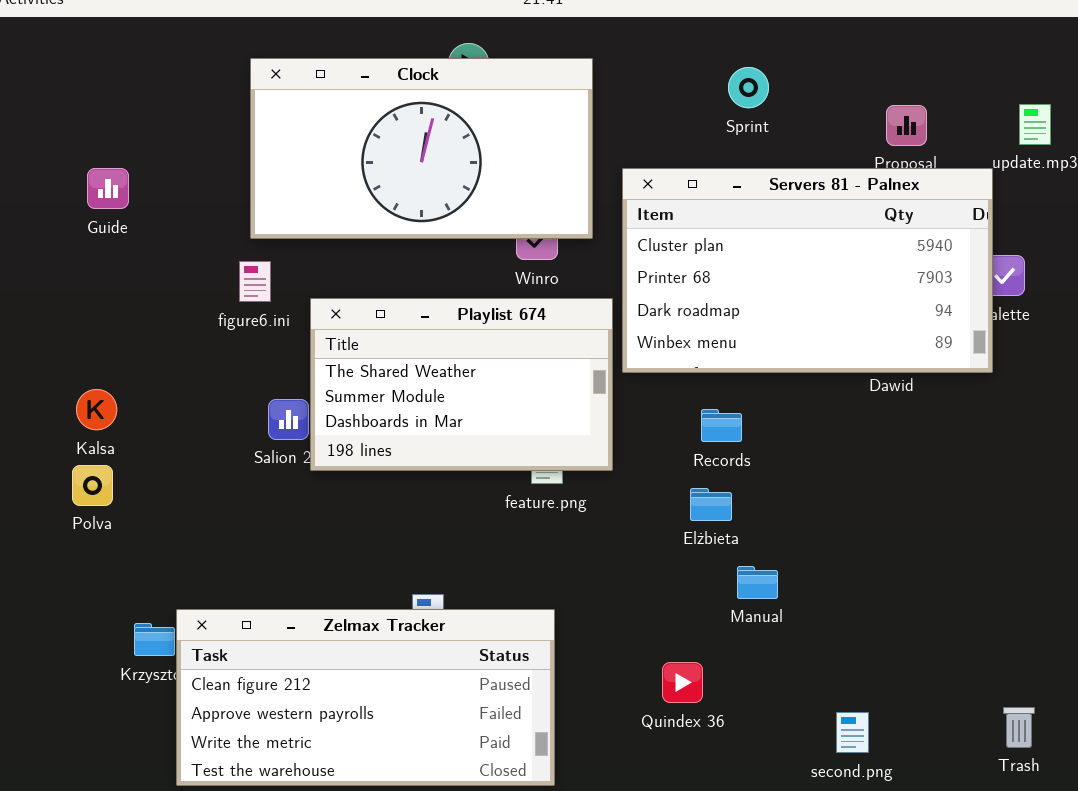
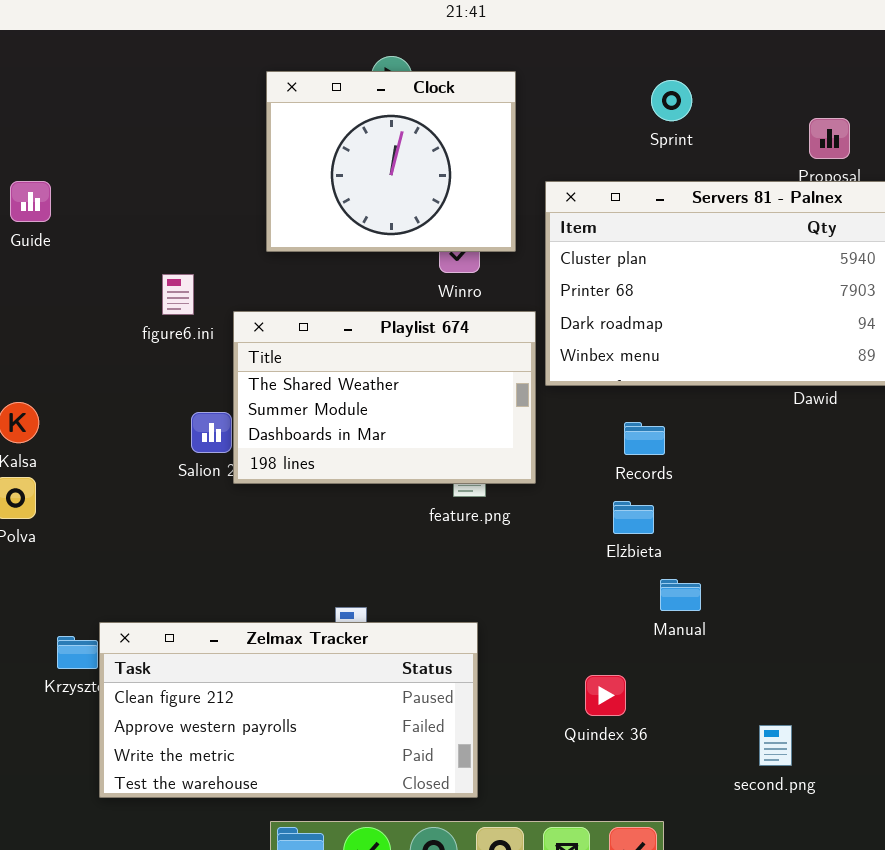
Clock: [250,58,593,239] -> [266,71,516,252], resized

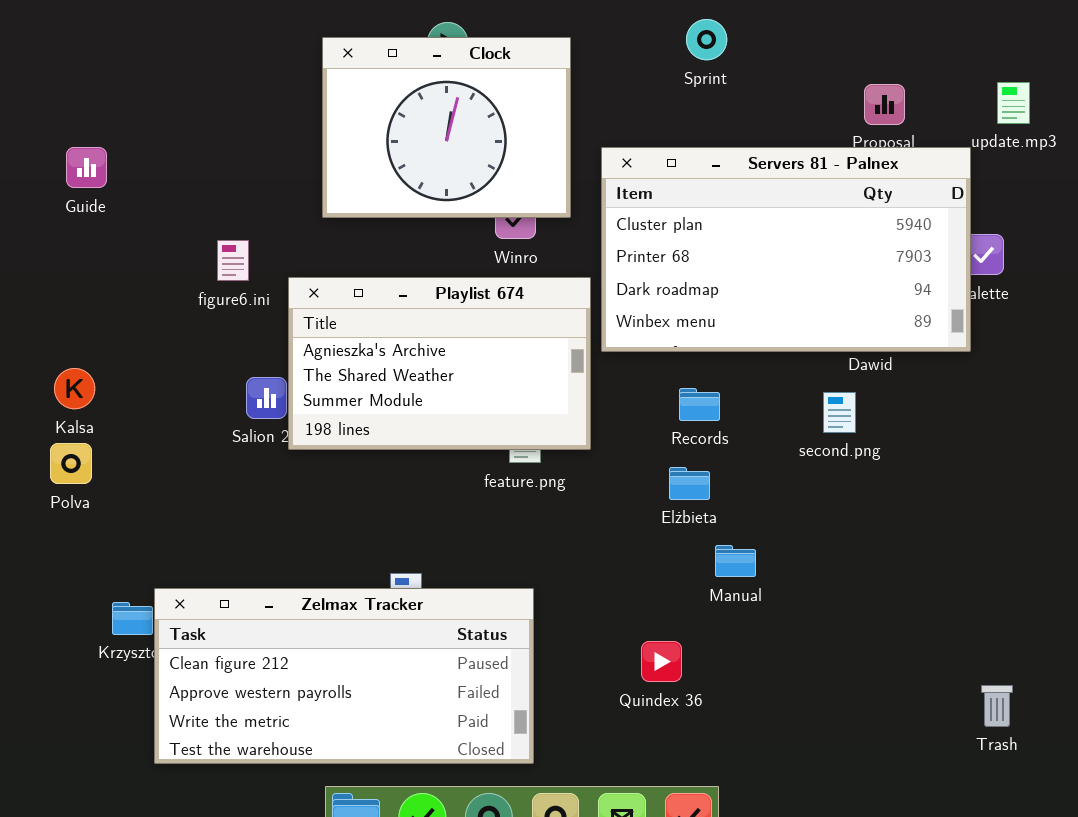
Sprint: [651,80,692,121] -> [686,19,727,60], moved
Playlist 674: [233,311,536,484] -> [288,277,591,450], scrolled up 1 row
second.png: [759,725,792,766] -> [823,392,856,433], moved

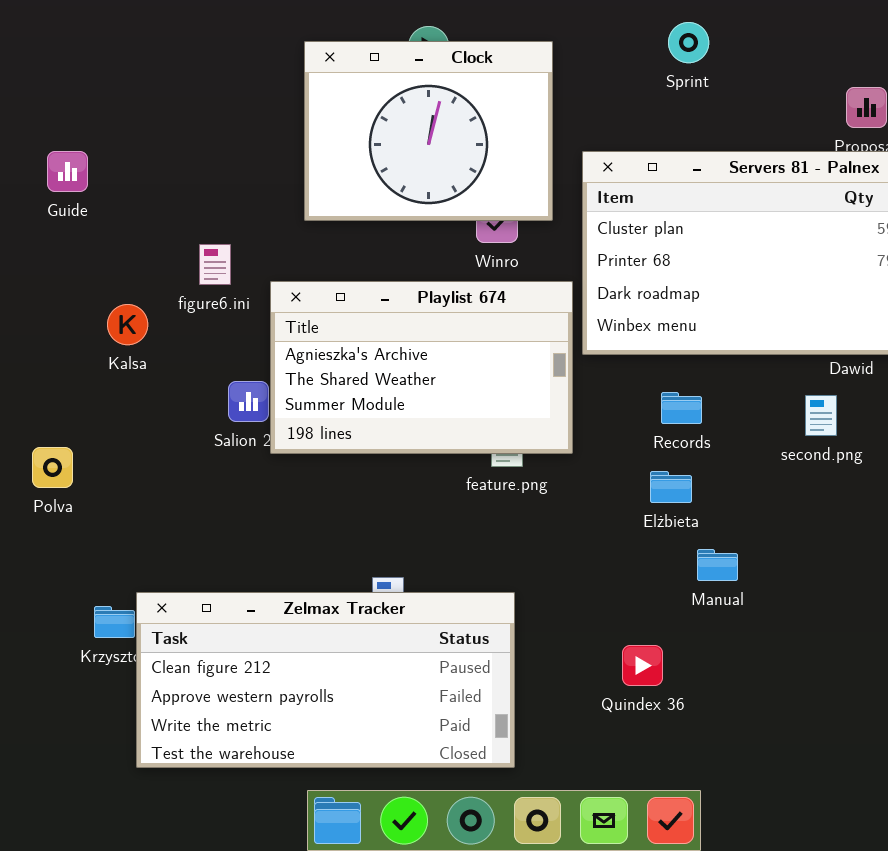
Kalsa: [54,368,95,409] -> [107,304,148,345], moved

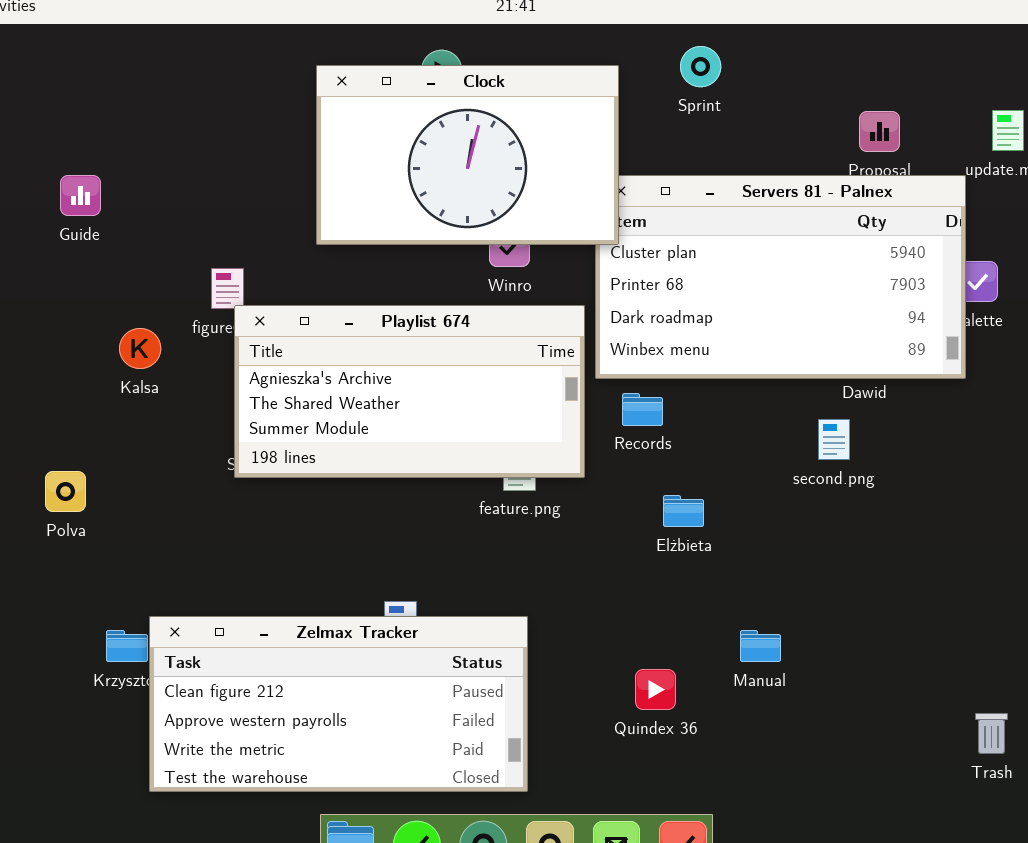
Clock: [304,41,553,221] -> [316,65,619,245], resized
Playlist 674: [270,281,573,454] -> [234,305,585,478], resized
Records: [661,392,702,424] -> [622,393,663,426], moved
Manual: [697,549,738,581] -> [740,630,781,662], moved

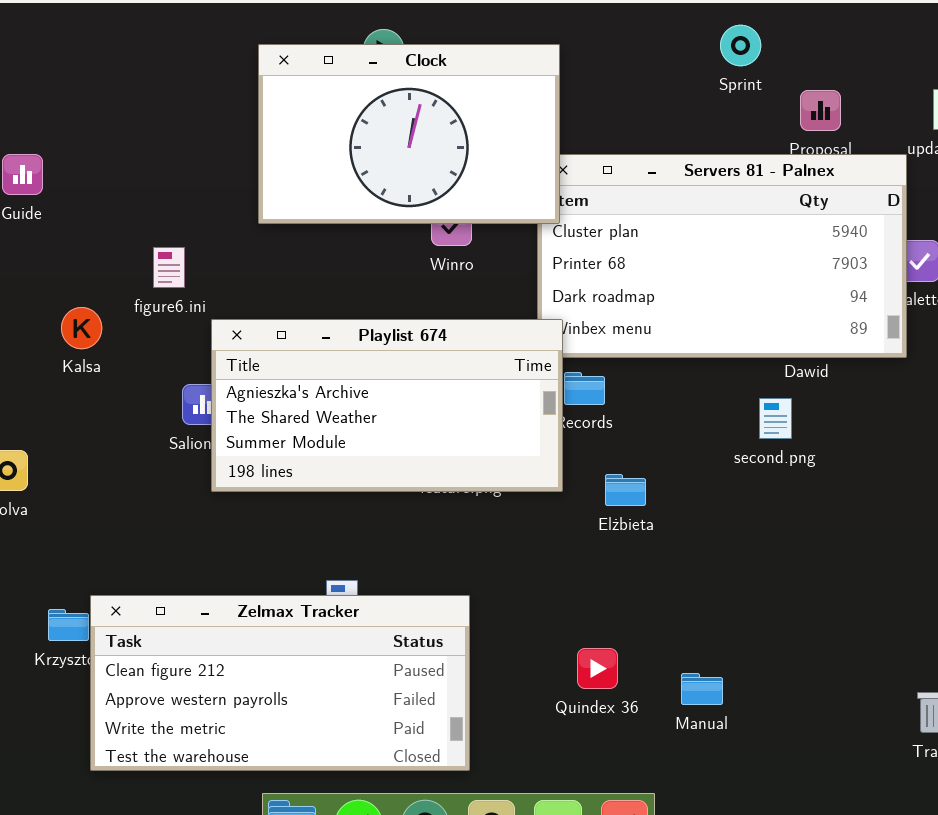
Sprint: [680,46,721,87] -> [720,25,761,66], moved
Playlist 674: [234,305,585,478] -> [211,319,563,492], moved
Manual: [740,630,781,662] -> [681,673,723,705], moved

